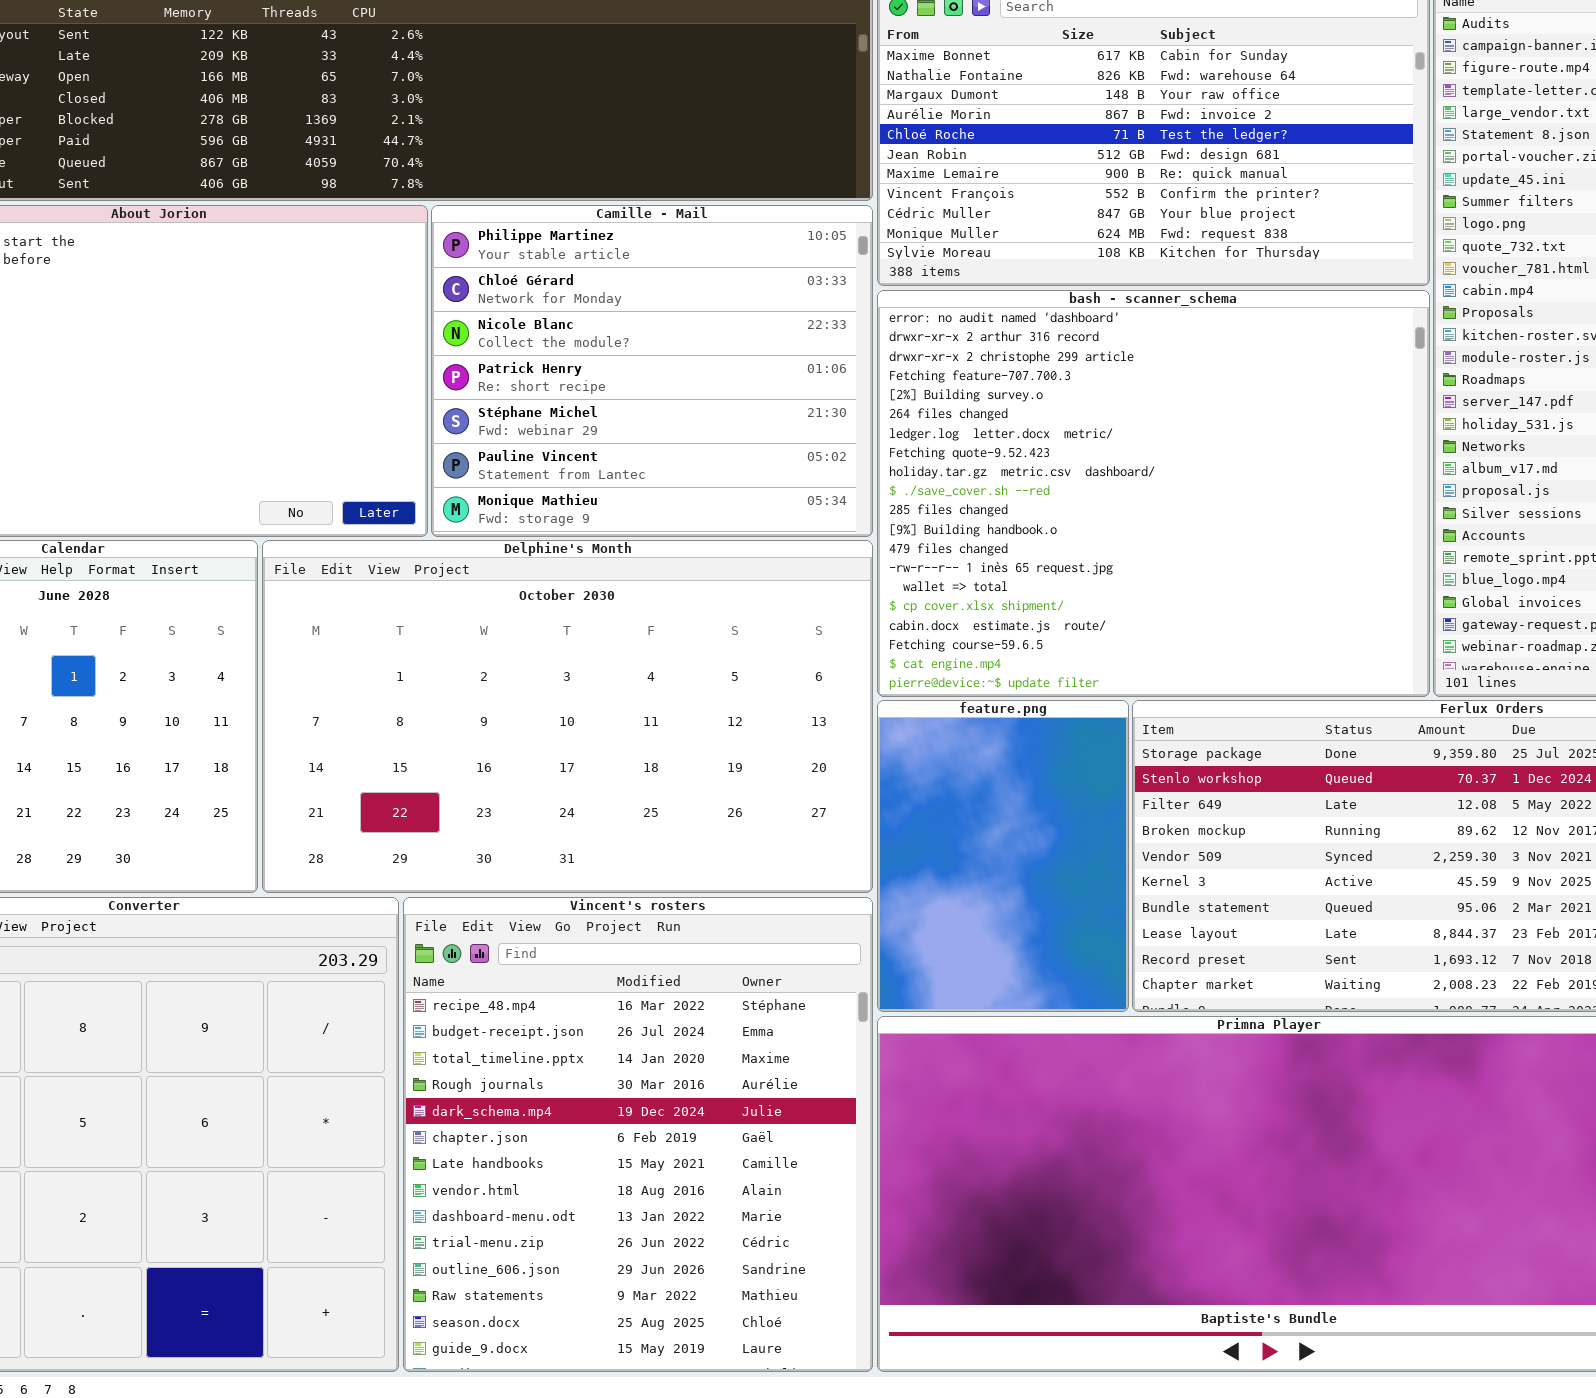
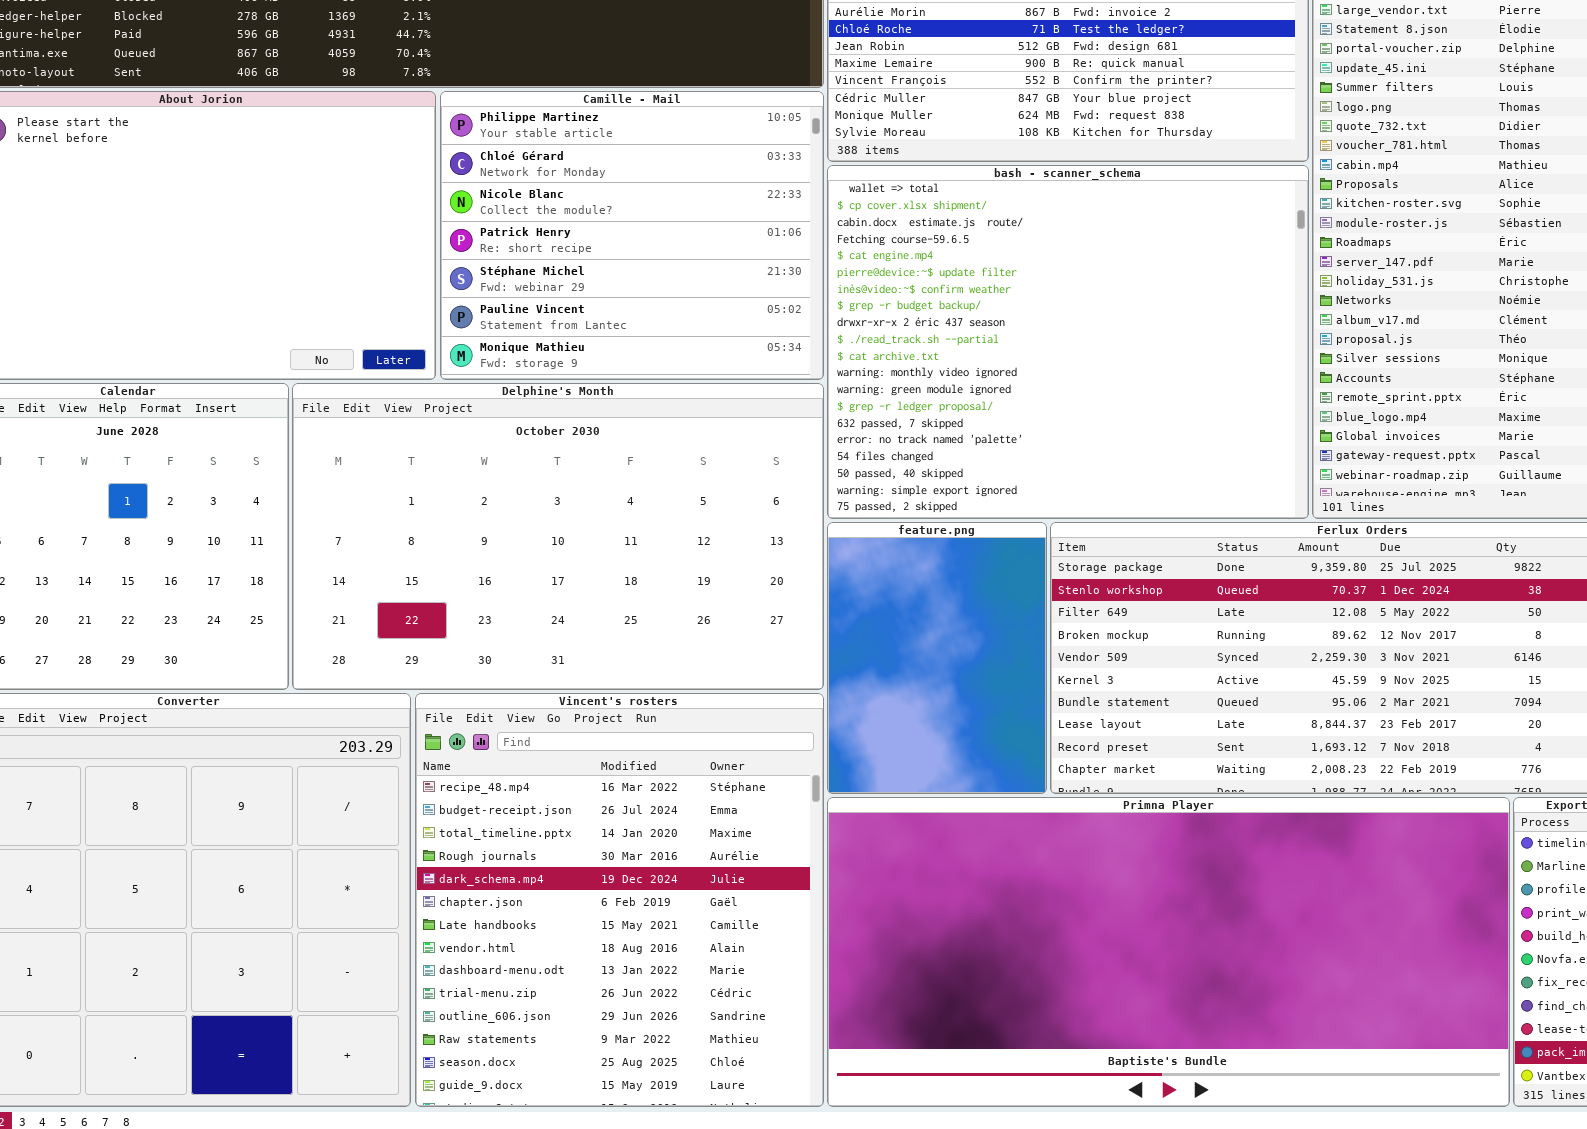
bash - scanner_schema: [877,290,1430,697] -> [827,165,1309,519], scrolled down 14 rows

